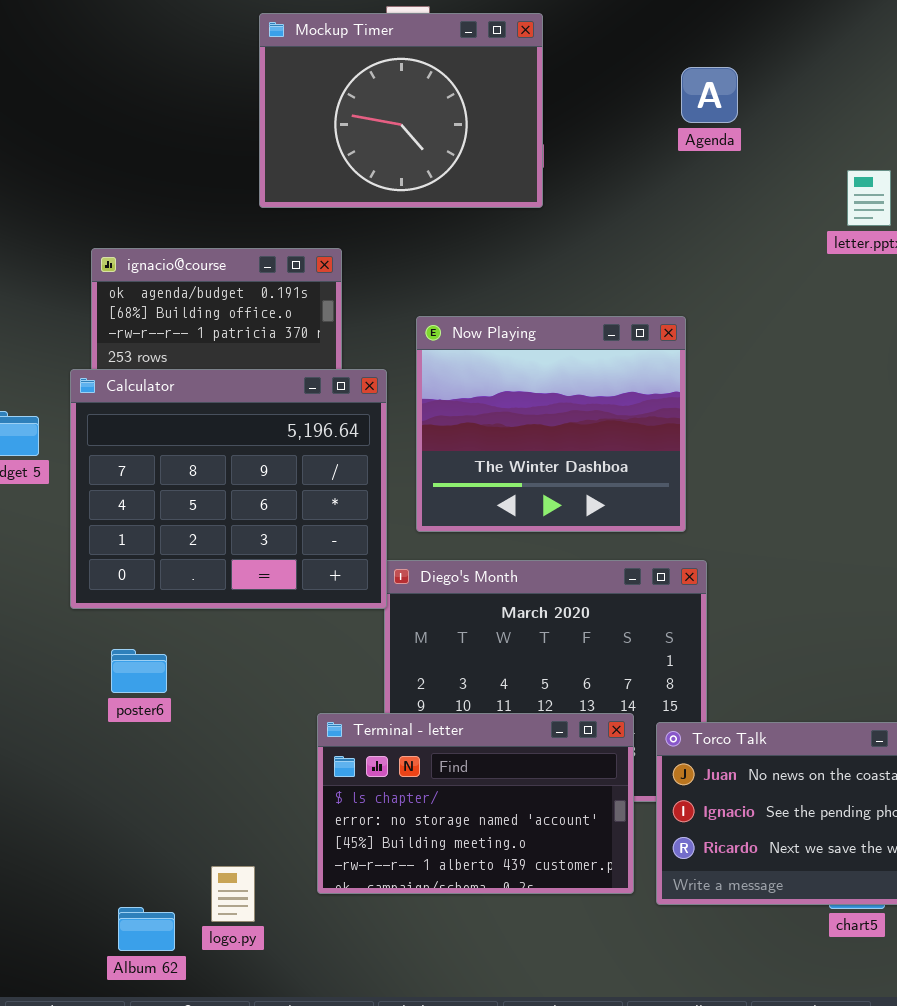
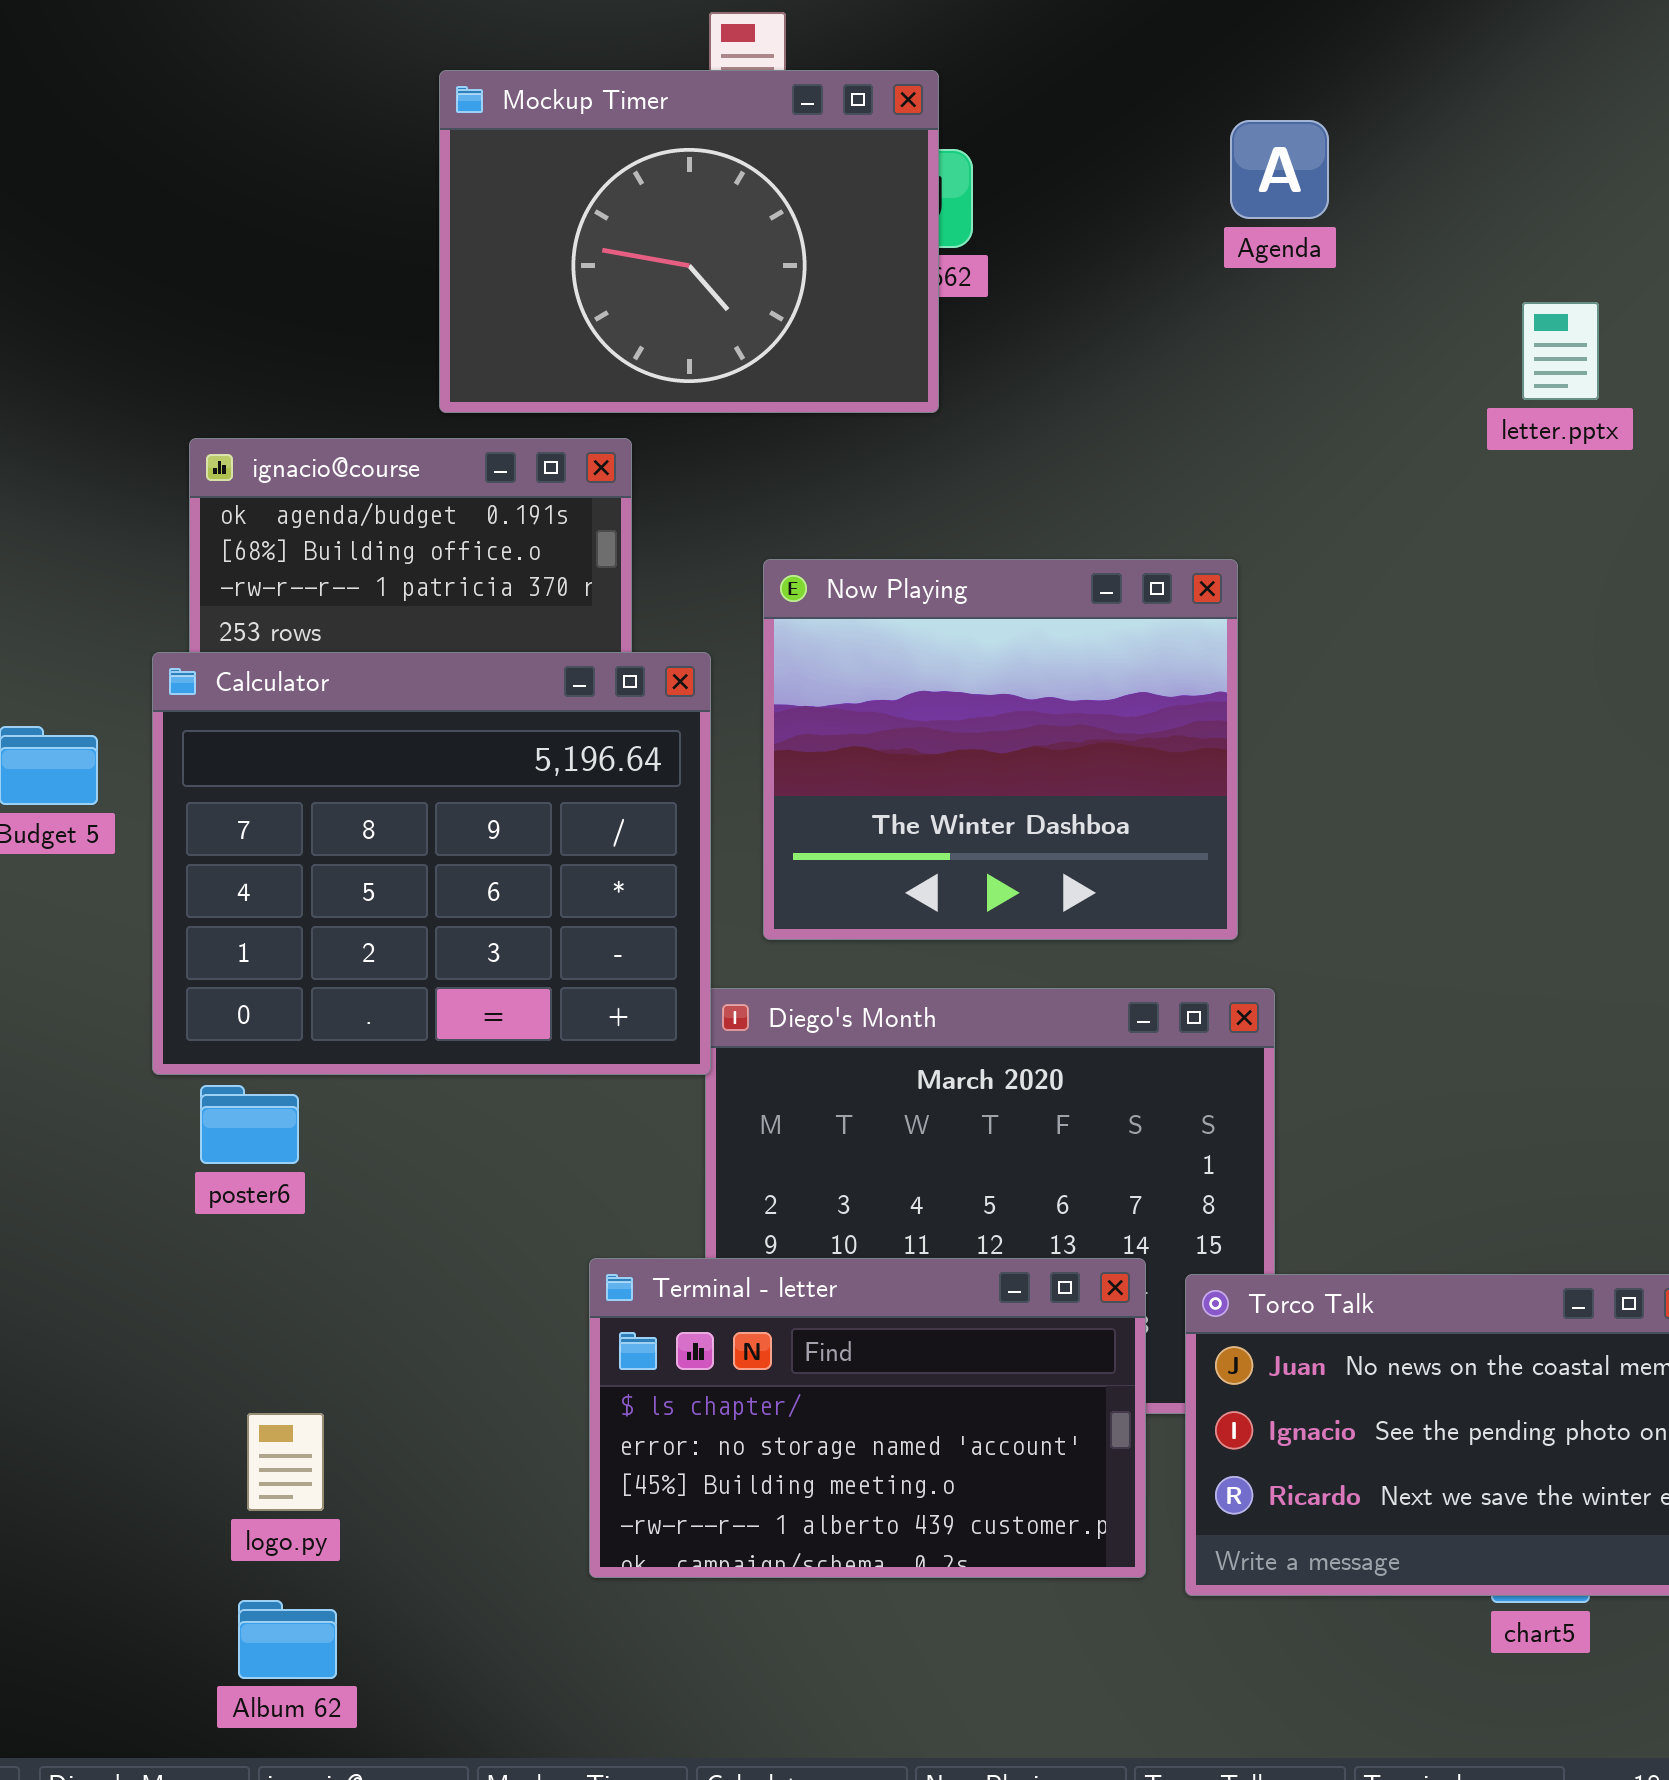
Mockup Timer: [259,13,543,208] -> [439,70,939,413], moved
poster6: [111,649,167,693] -> [200,1085,299,1164], moved
logo.py: [211,866,255,922] -> [247,1413,324,1511], moved

